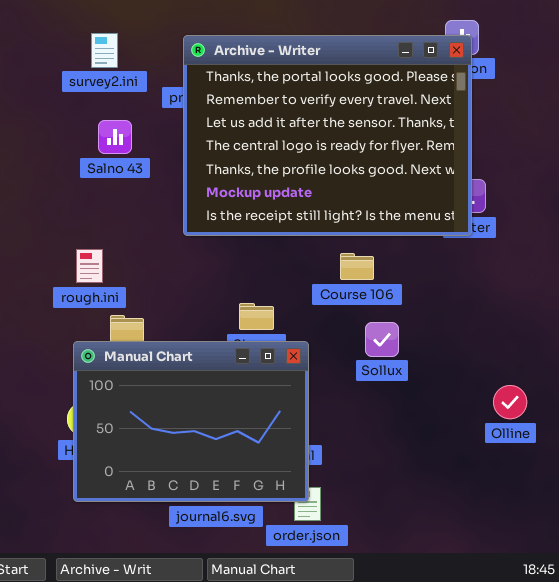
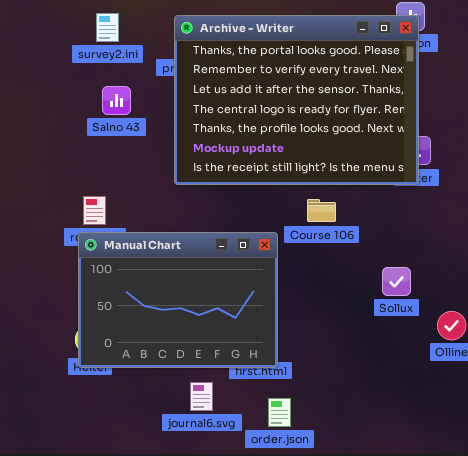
Sollux: [365,322,399,357] -> [382,267,411,296], moved
Manual Chart: [73,341,309,502] -> [78,232,278,368], moved

